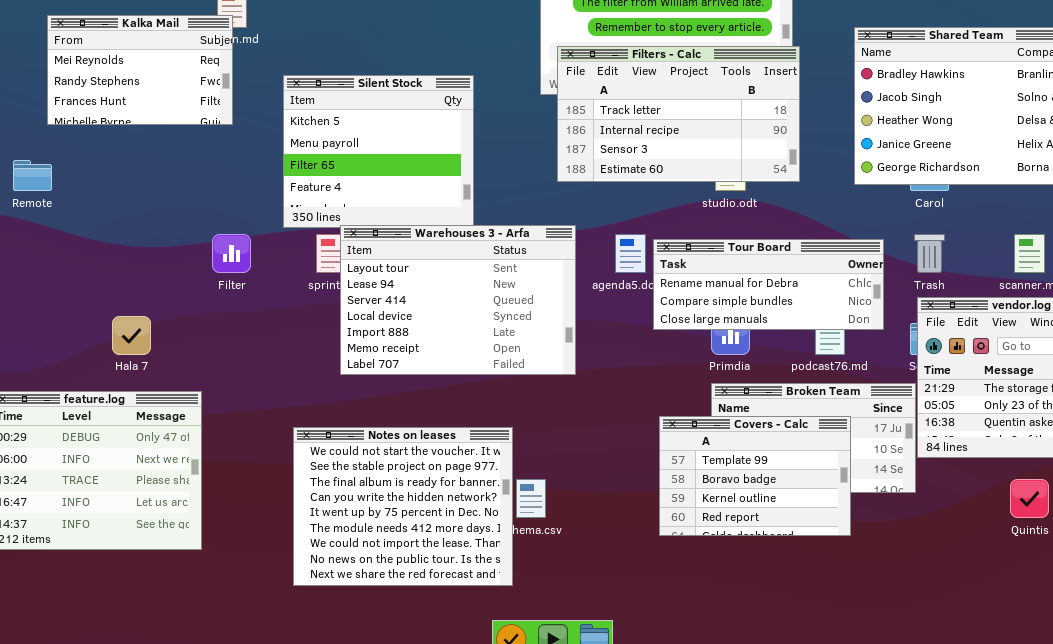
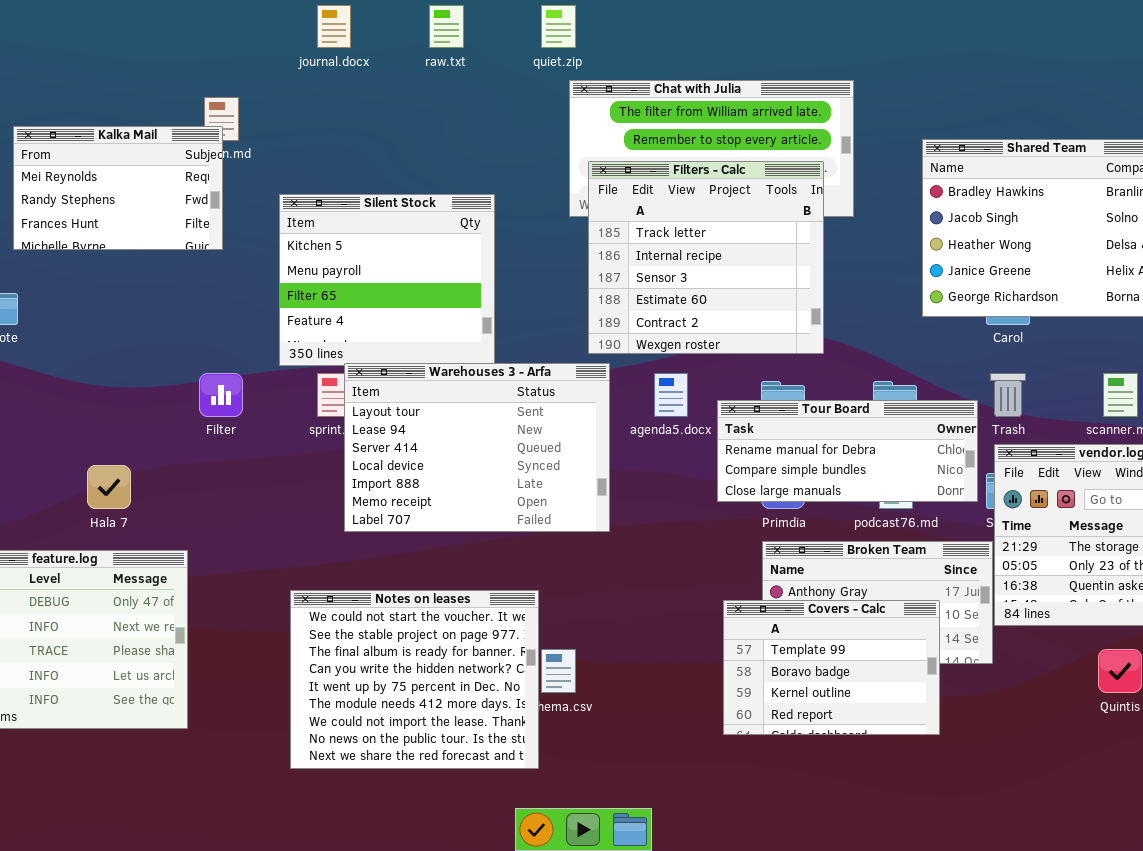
Filters - Calc: [557,46,800,182] -> [588,161,824,354], resized
Tour Board: [653,239,884,330] -> [717,400,978,502], moved
Covers - Calc: [659,416,851,536] -> [723,600,940,735], moved

